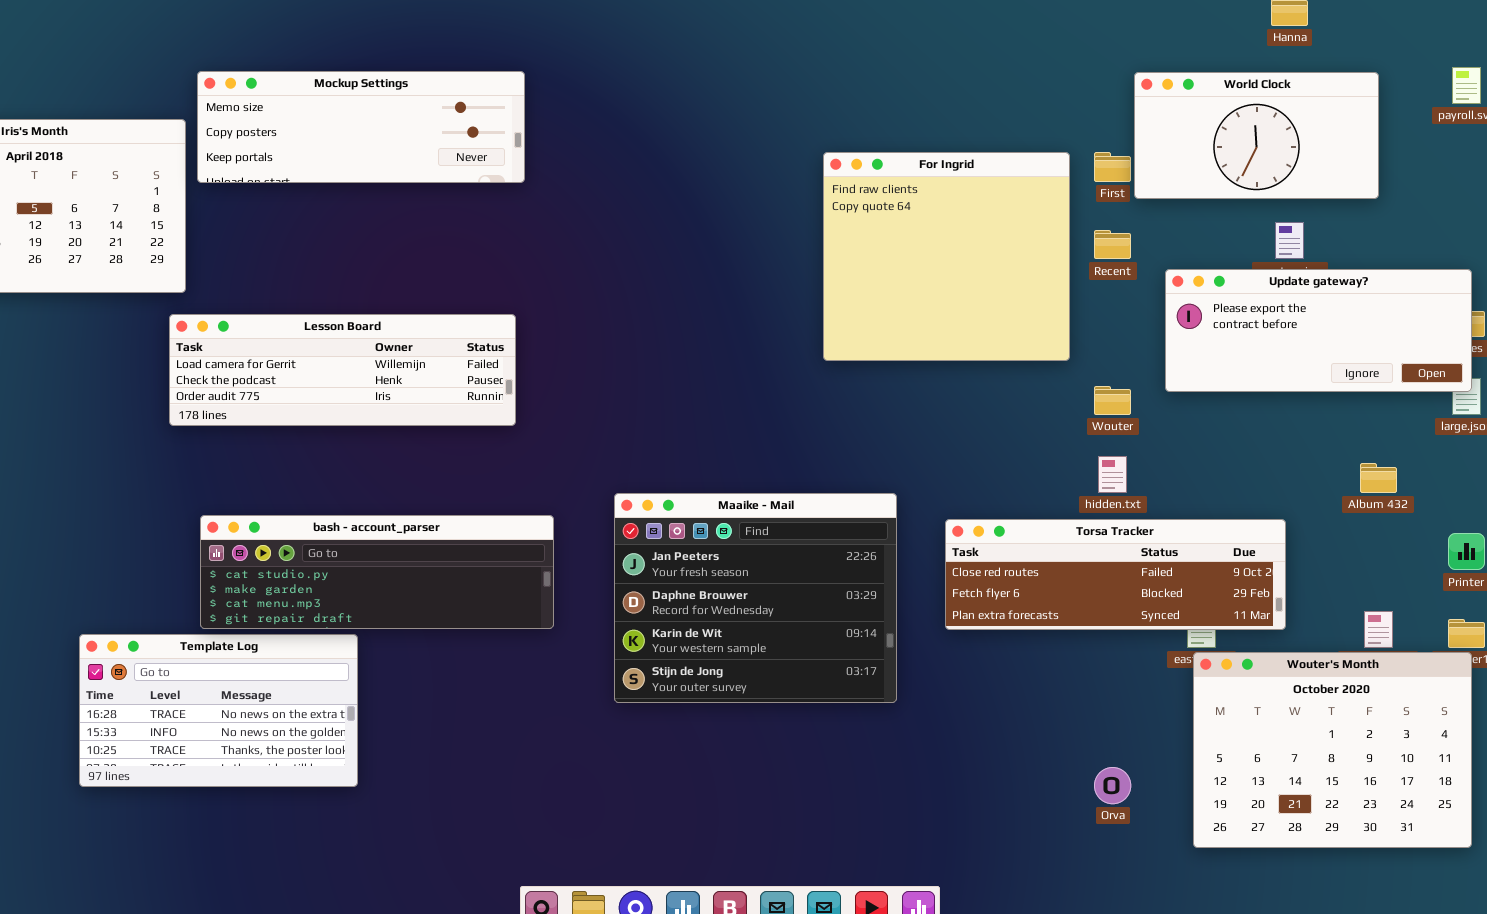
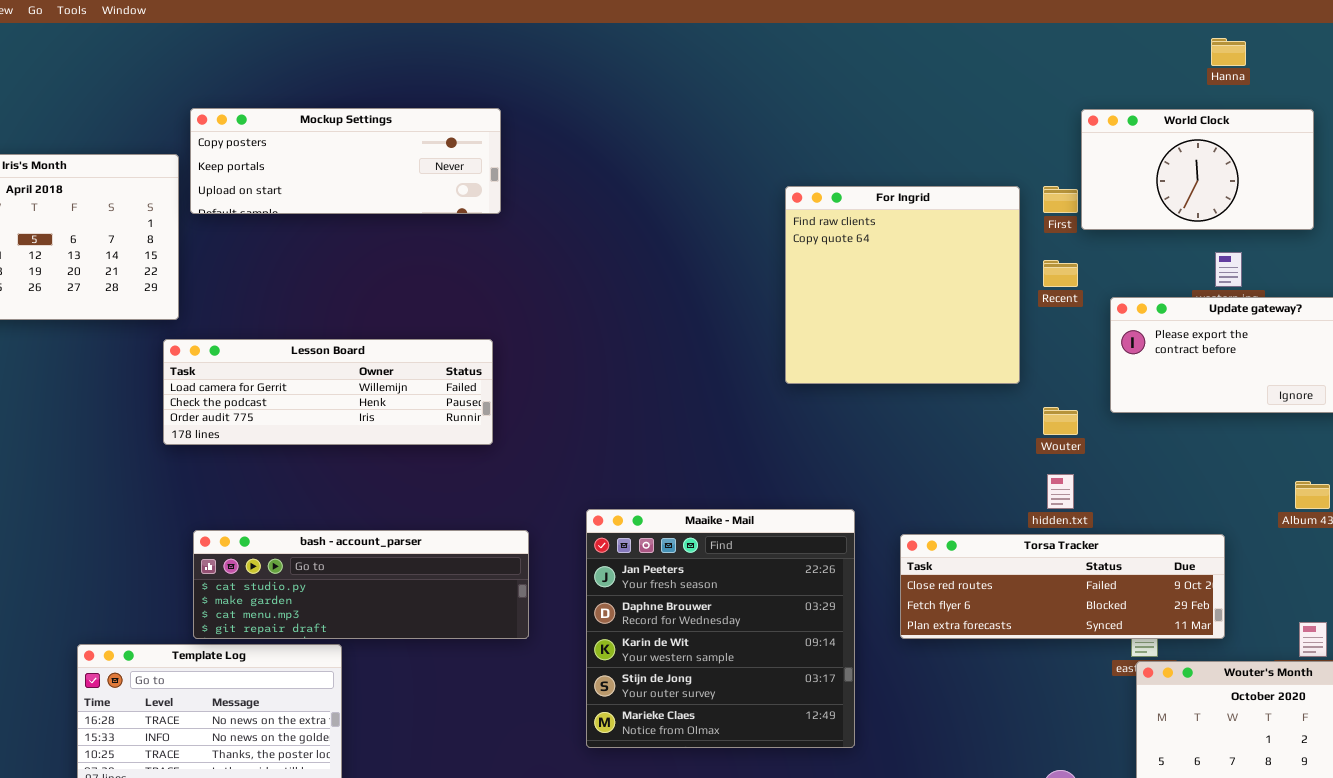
Mockup Settings: [197,71,525,183] -> [190,108,501,214], scrolled down 1 row
Maaike - Mail: [614,493,897,703] -> [586,509,855,748], resized

